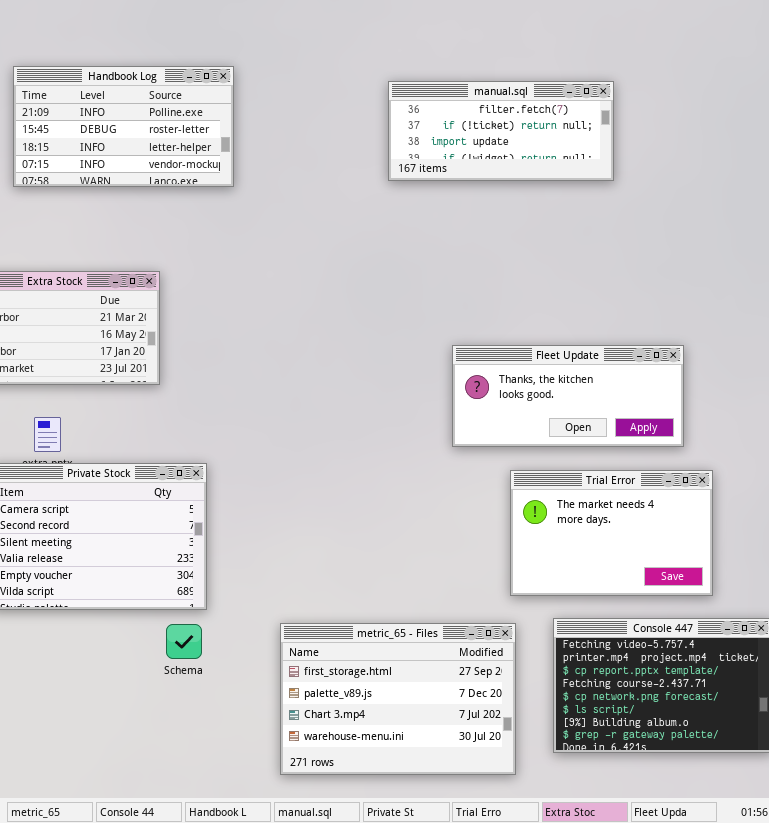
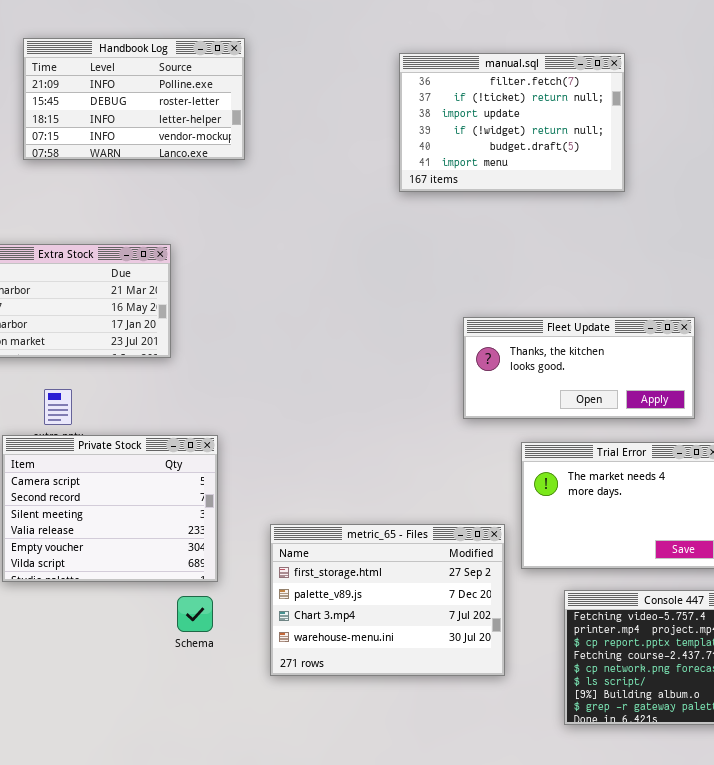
manual.sql: [388,81,614,181] -> [399,53,625,192], resized
metric_65 - Files: [280,623,516,775] -> [270,524,505,676], moved

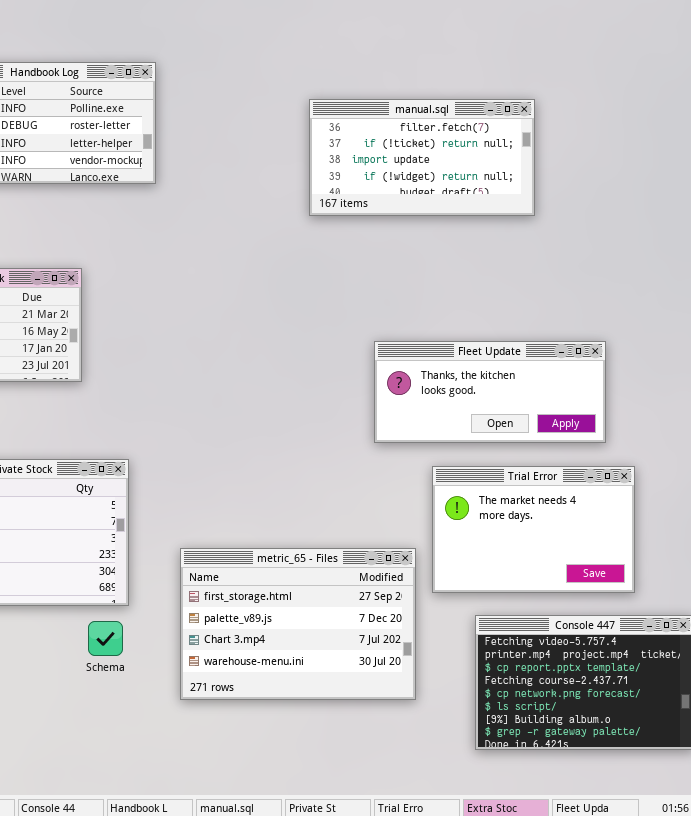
manual.sql: [399,53,625,192] -> [309,99,535,216], resized

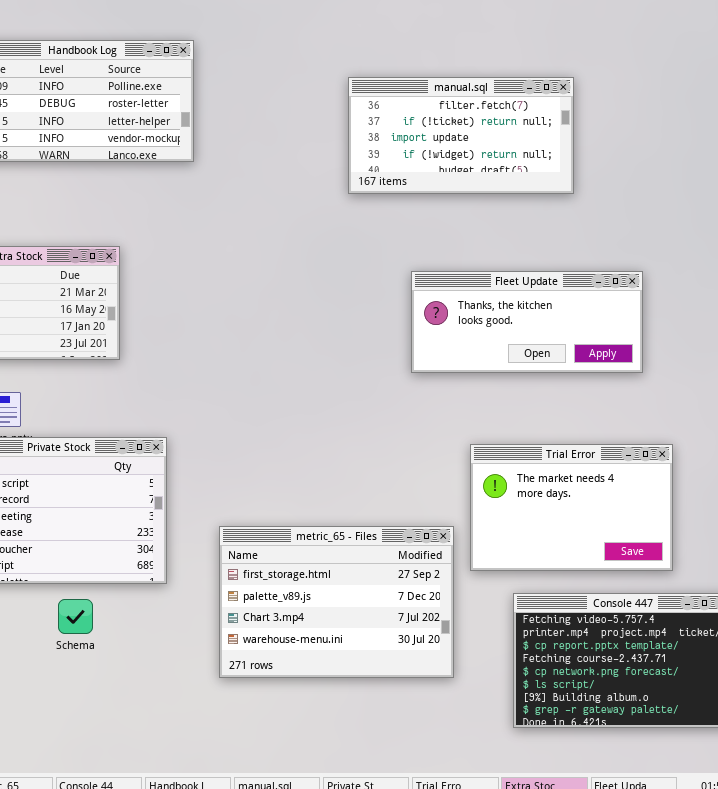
Fleet Update: [374,341,606,443] -> [411,271,643,373], moved
Schema: [88,621,123,656] -> [58,599,93,634], moved

